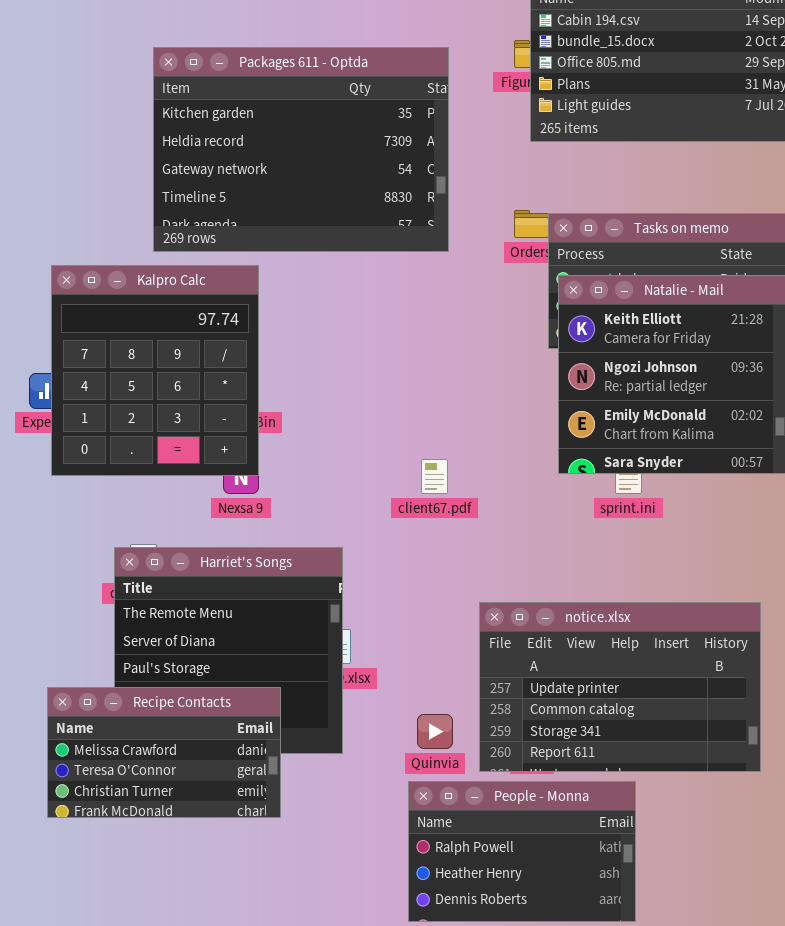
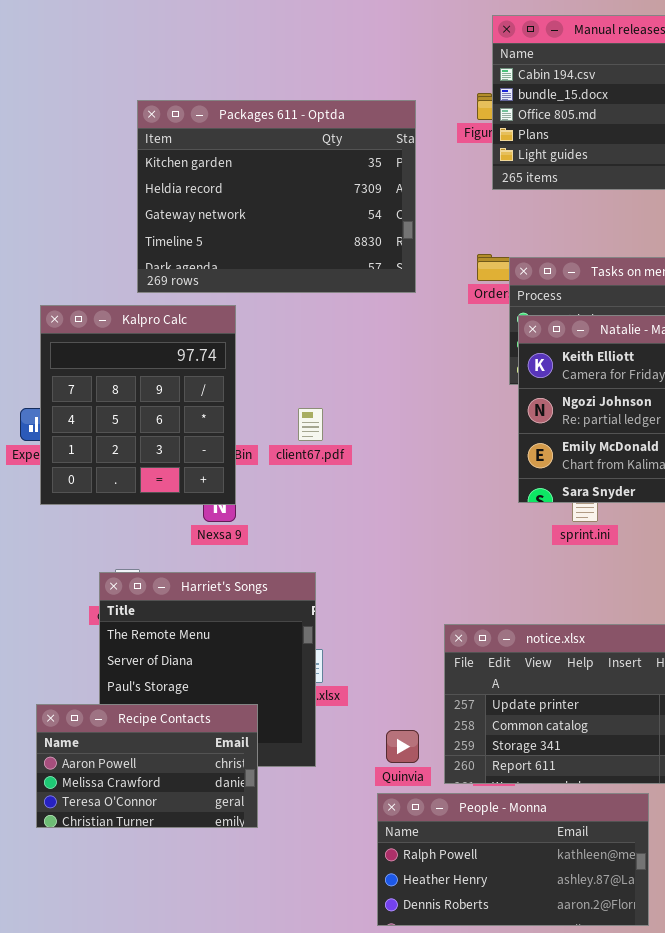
client67.pdf: [421,459,448,494] -> [298,408,323,441], moved
Recipe Contacts: [47,687,281,818] -> [36,704,258,828], scrolled up 1 row
People - Monna: [408,781,636,922] -> [377,793,649,926], resized

